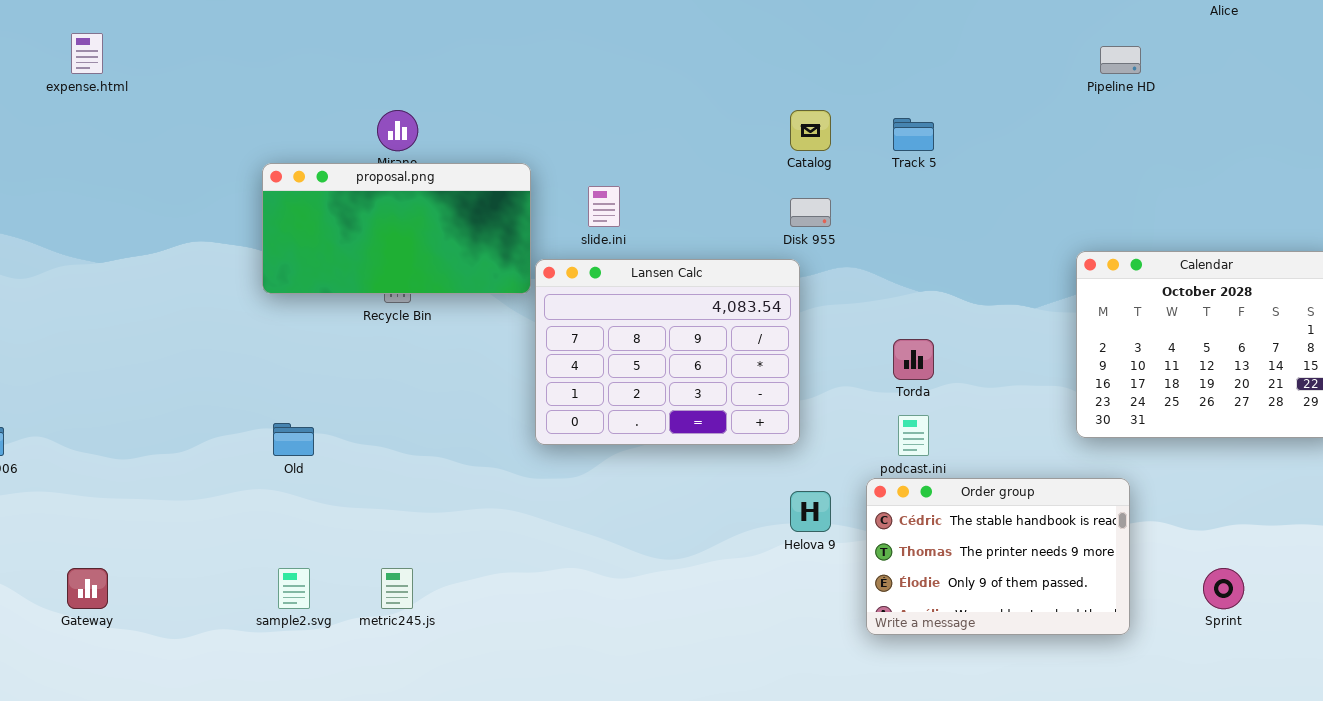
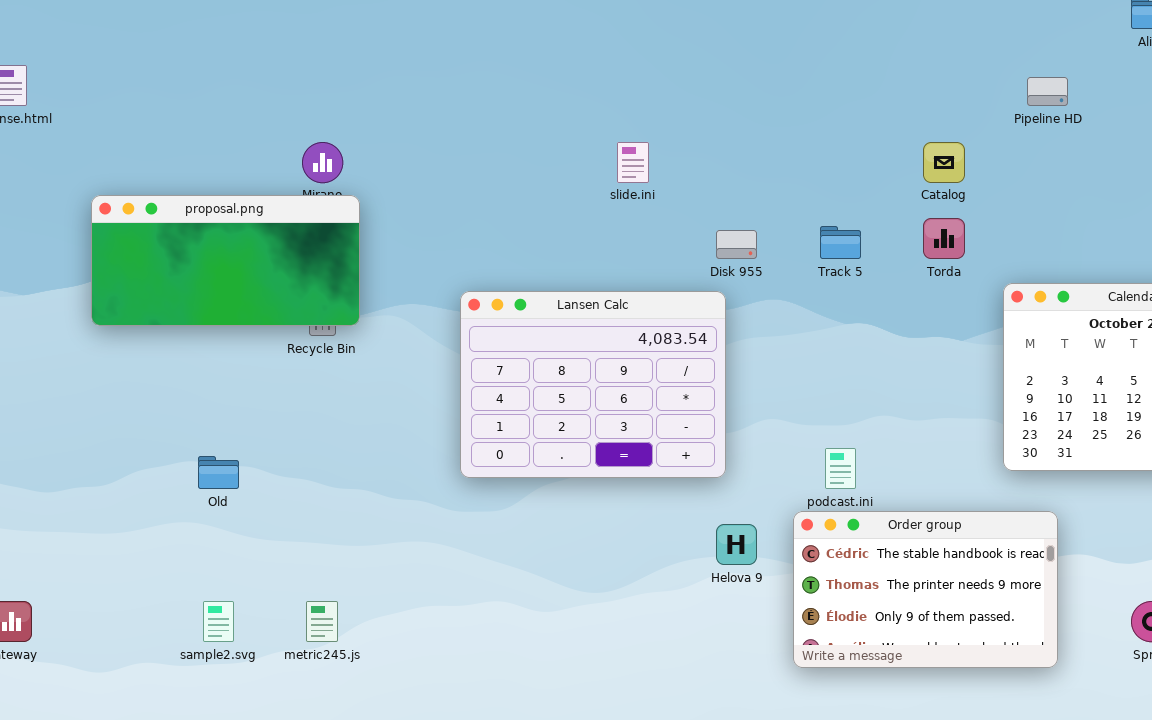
Catalog: [790,110,831,151] -> [923,142,965,183], moved
Track 5: [893,118,934,151] -> [820,226,861,259], moved
proposal.png: [262,163,531,294] -> [91,195,360,326], moved
slide.ini: [588,186,620,227] -> [617,142,649,183], moved
Torda: [893,339,934,380] -> [923,218,965,259], moved

